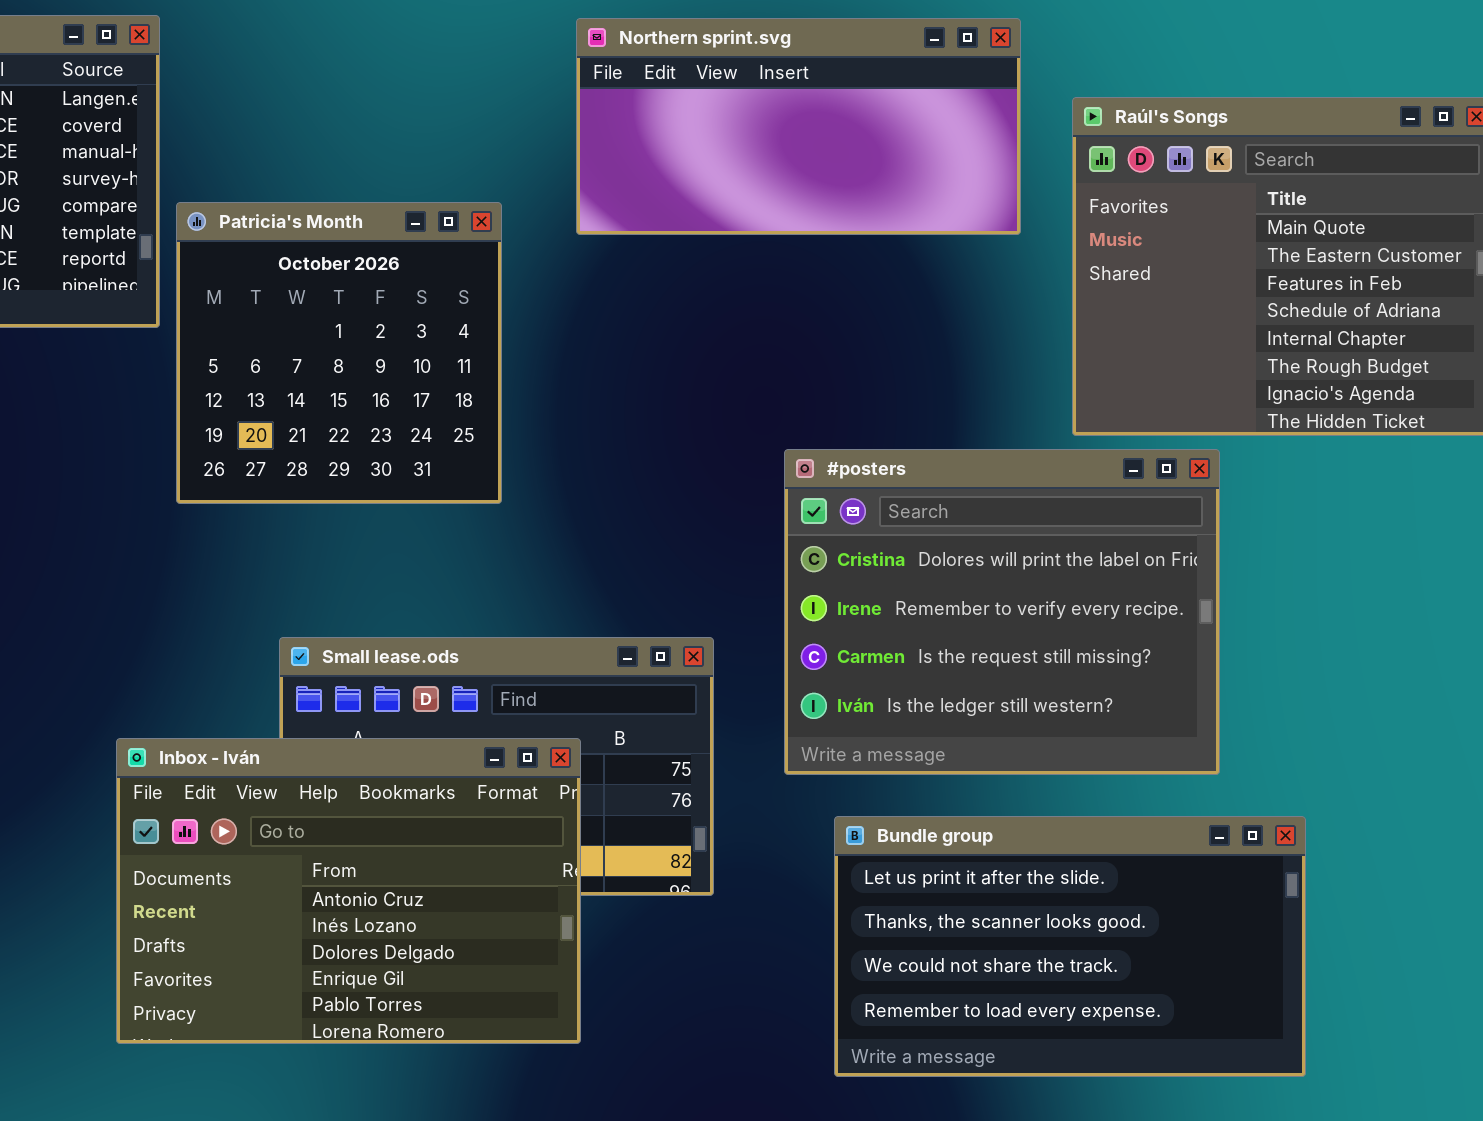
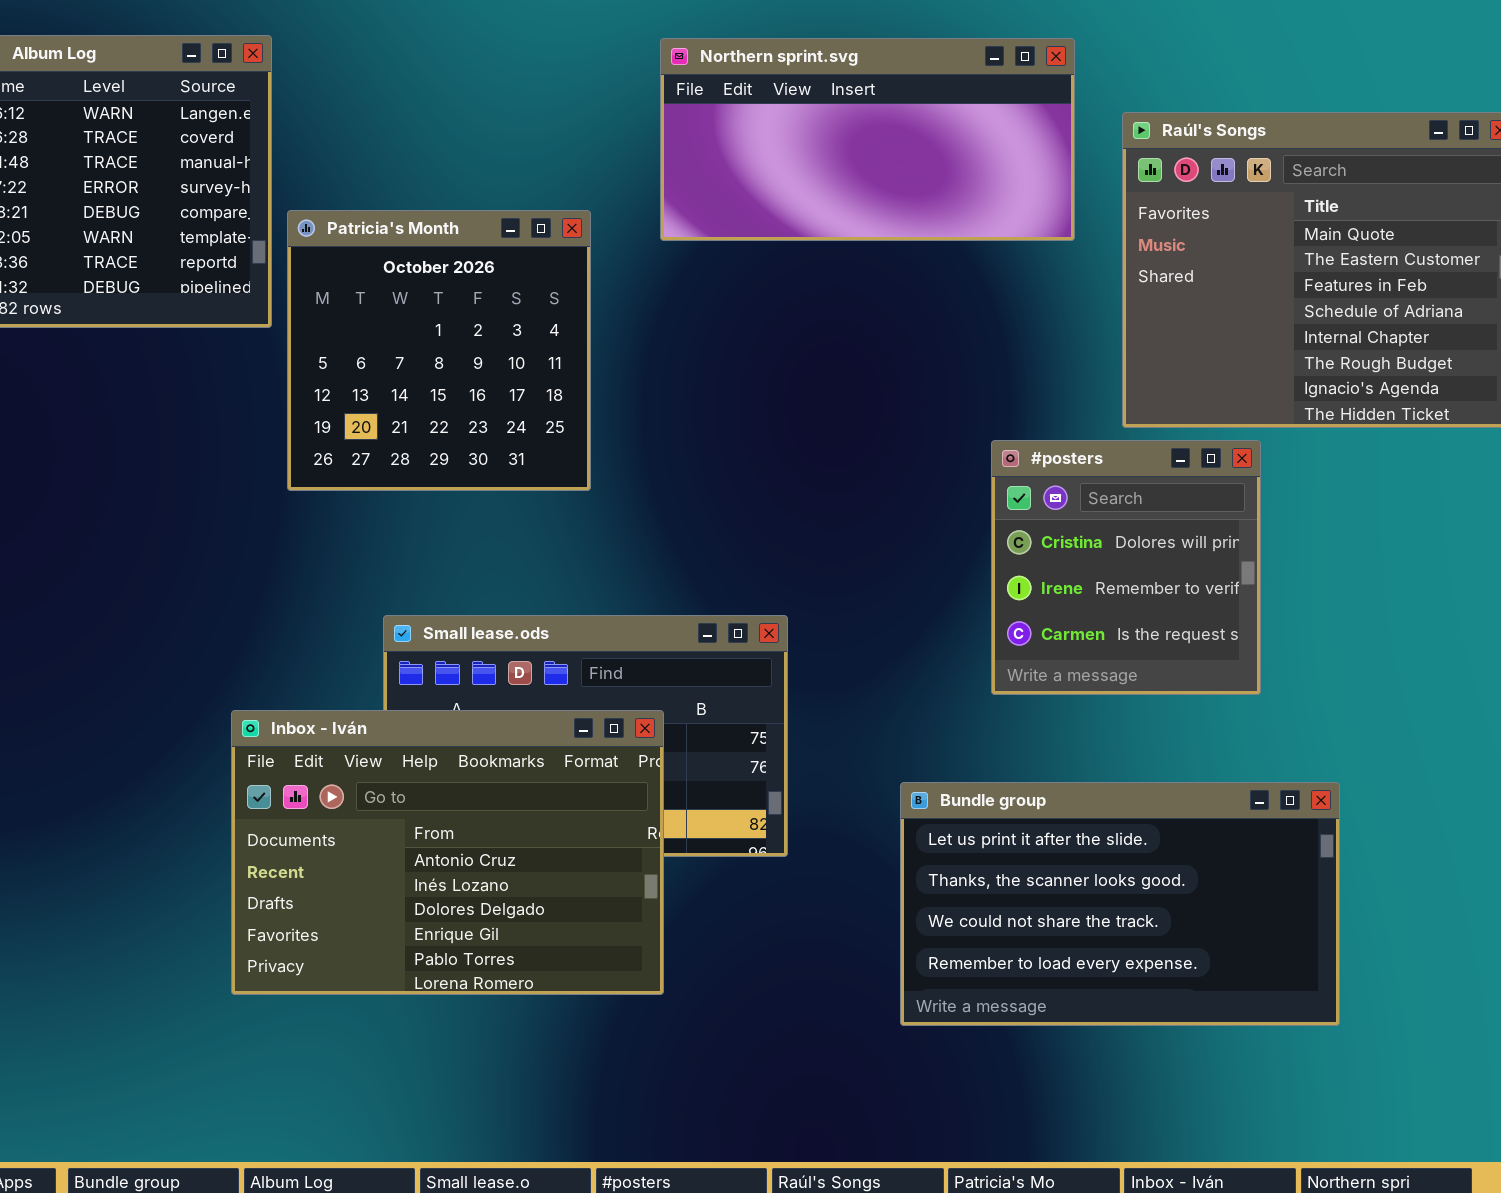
#posters: [784,449,1220,775] -> [991,440,1261,695], resized

